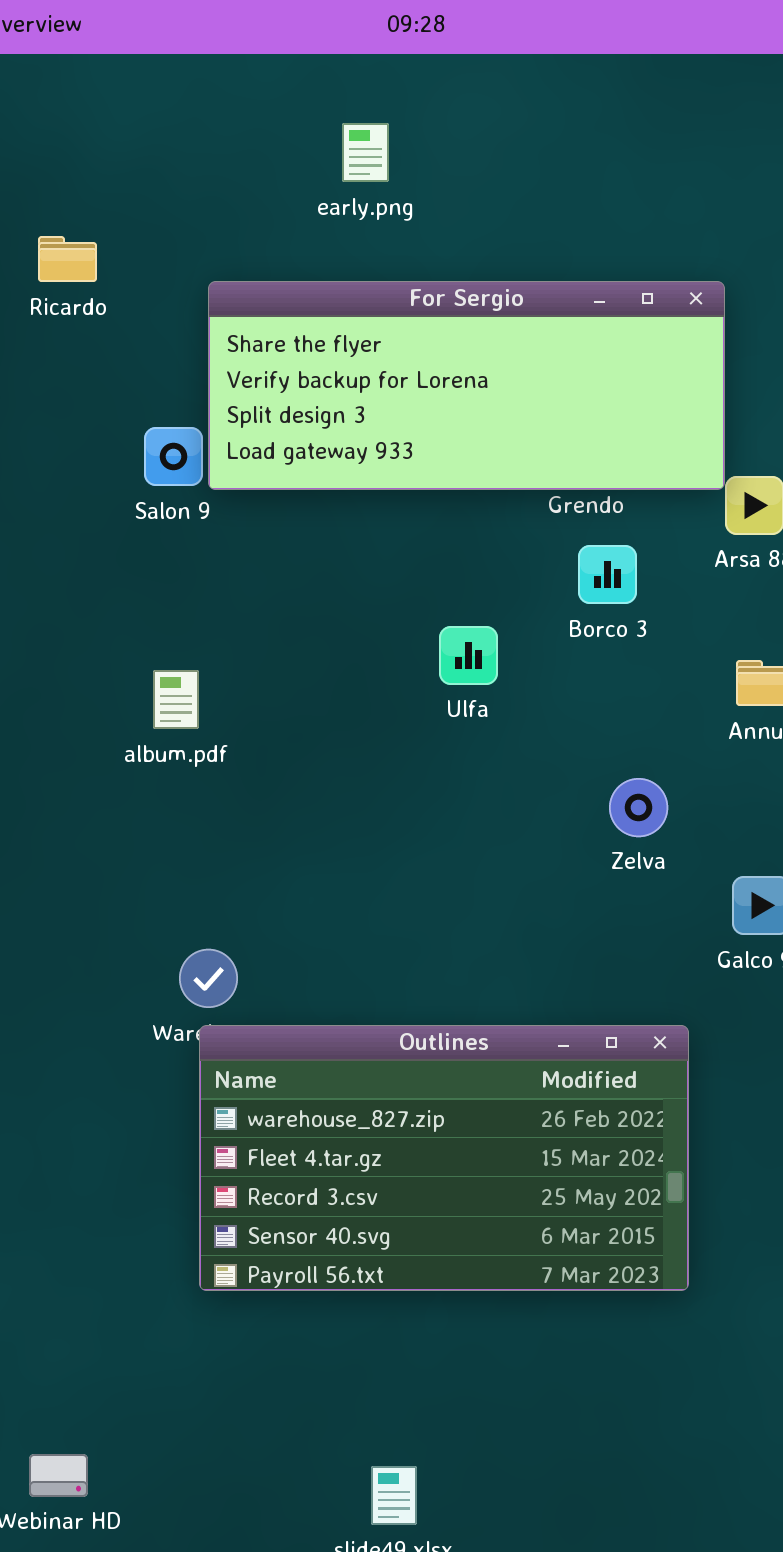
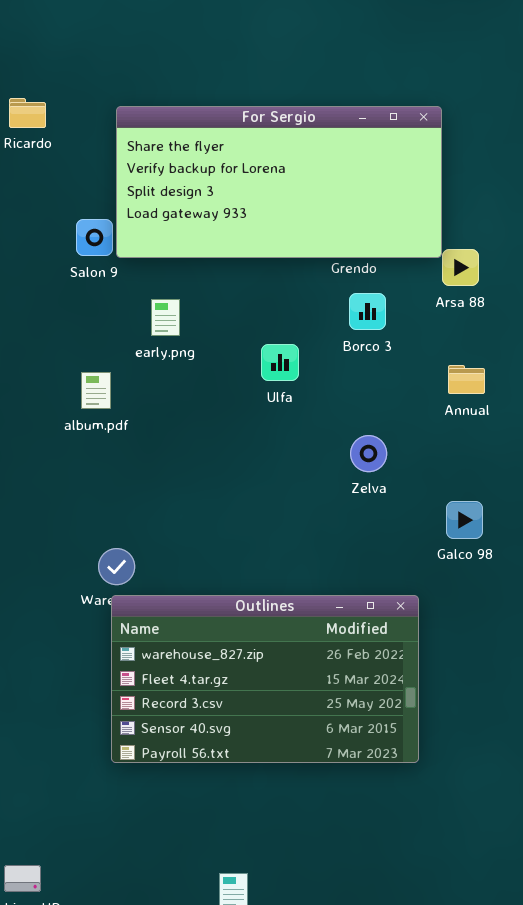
early.png: [342,123,389,182] -> [151,299,180,336], moved
For Sergio: [208,281,725,490] -> [116,106,442,258], resized
Zelva: [609,778,668,837] -> [350,435,387,472], moved

